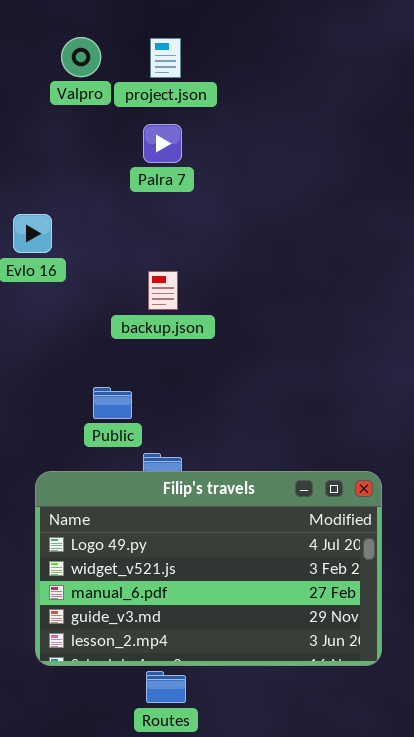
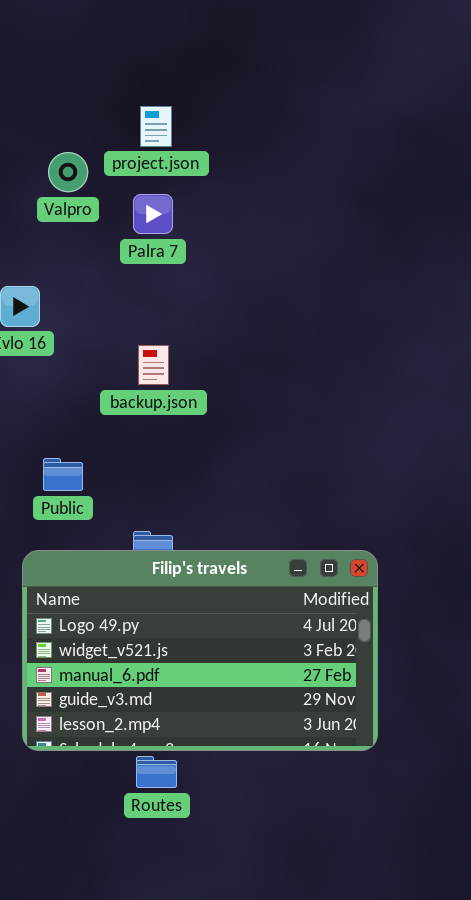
Valpro: [61,37,101,77] -> [48,152,88,192], moved
Public: [93,387,132,419] -> [43,458,83,491], moved

